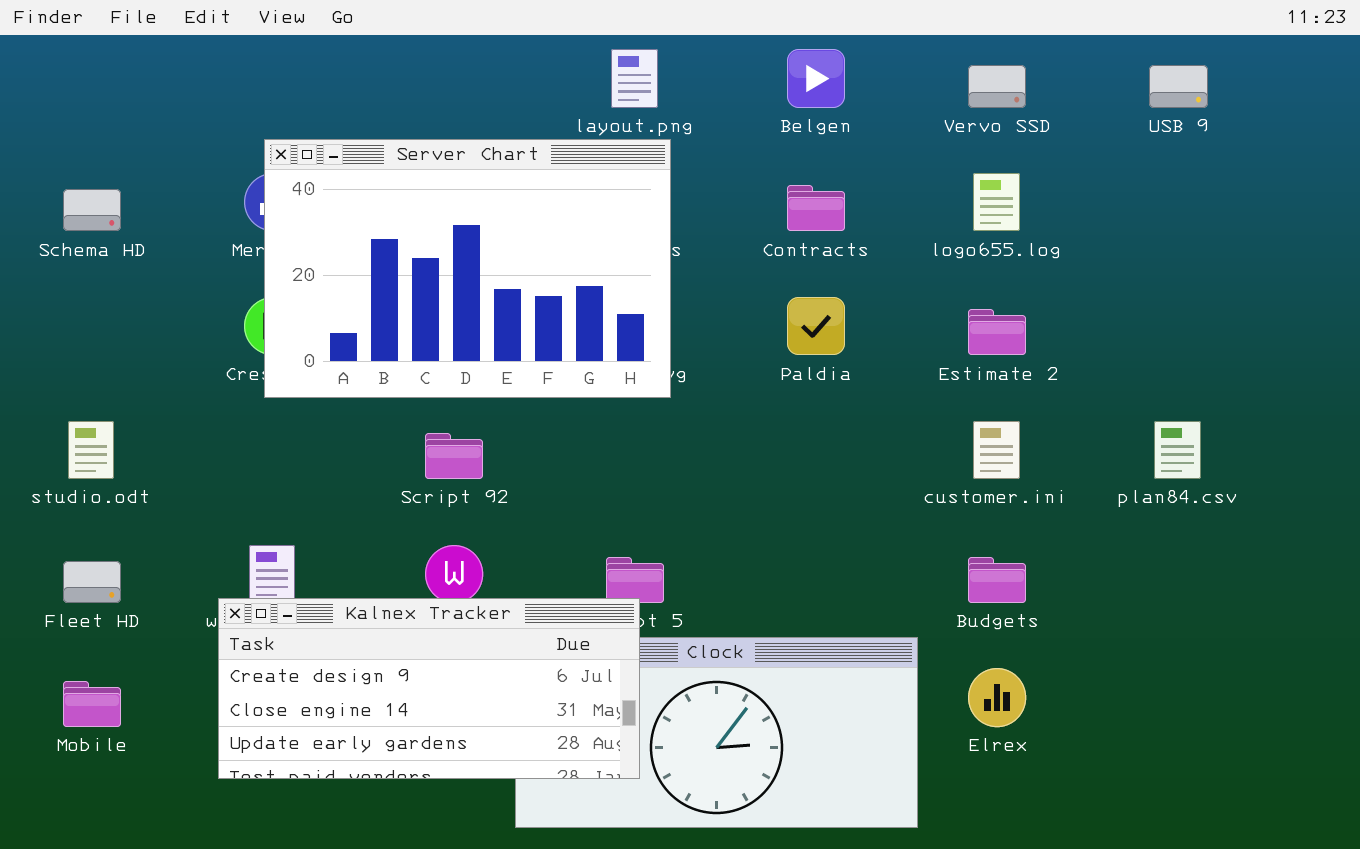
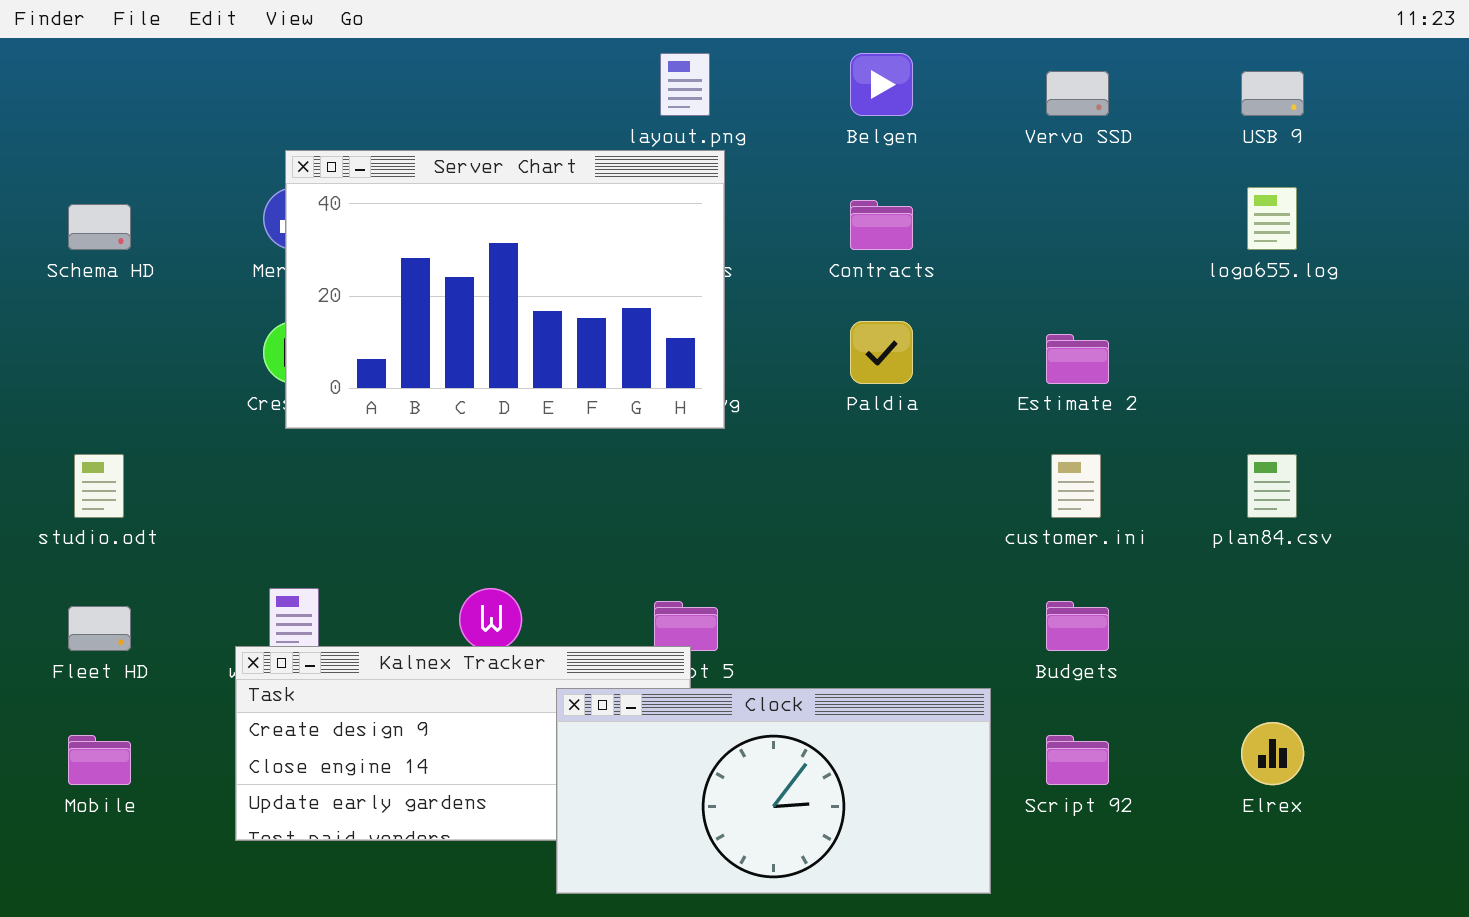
logo655.log: [973,173,1020,231] -> [1247,187,1297,250], moved
Script 92: [425,433,483,479] -> [1046,735,1109,785], moved
Clock: [515,637,918,828] -> [556,688,991,894], raised
Elrex: [968,668,1026,727] -> [1241,722,1304,785], moved

